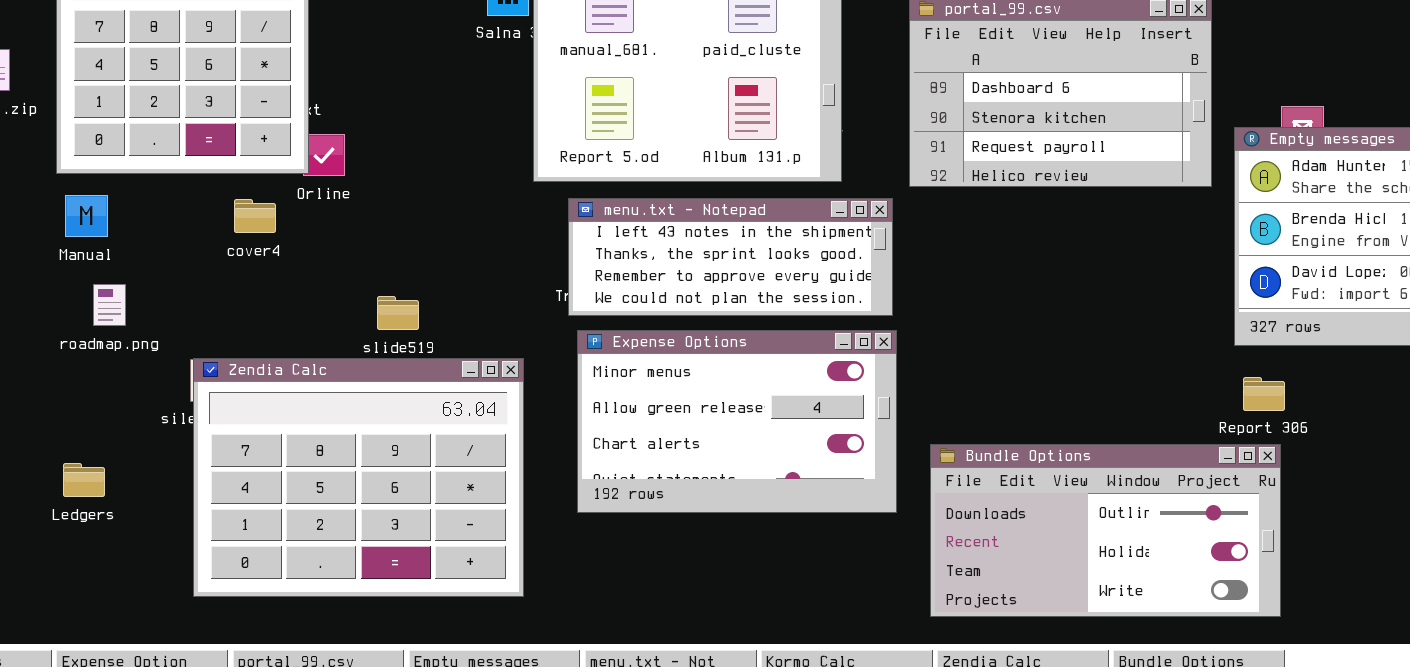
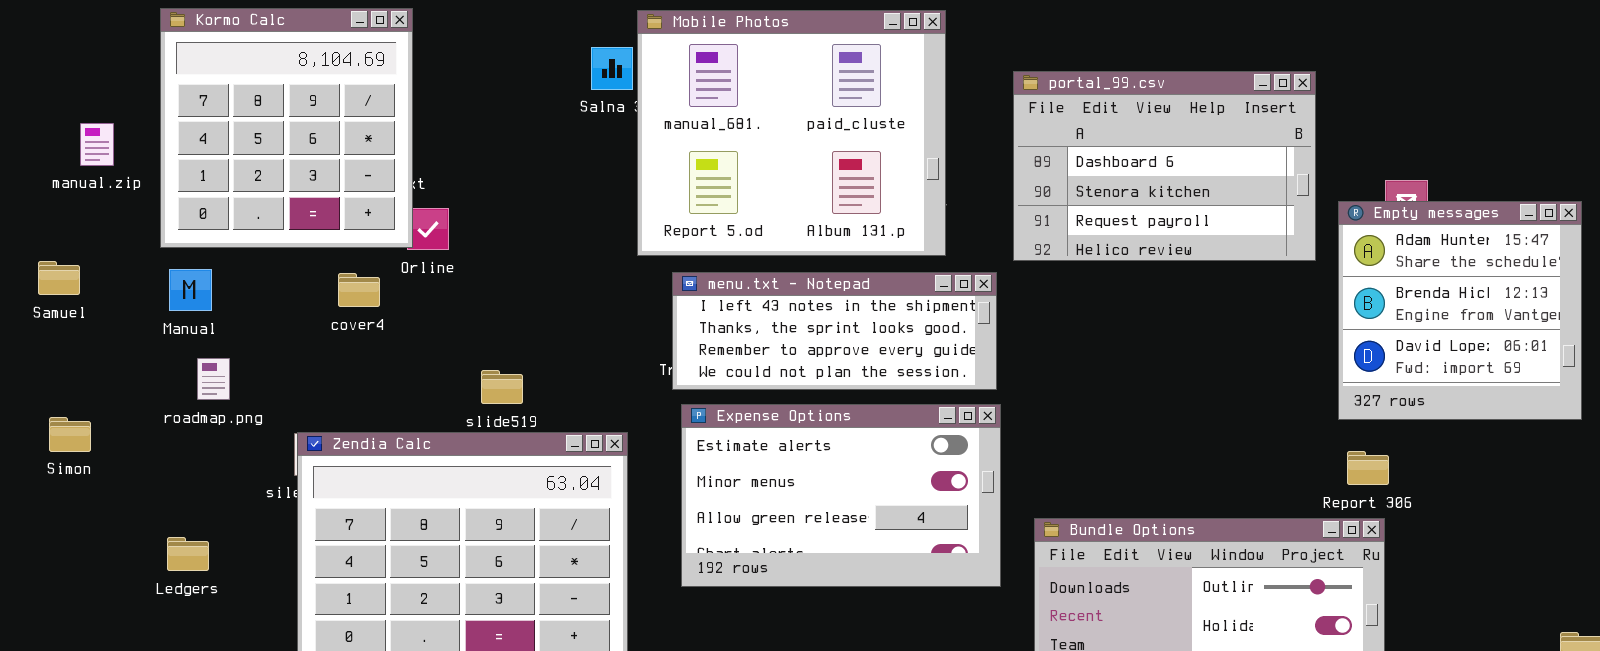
Expense Options: [577,330,897,513] -> [681,404,1001,587], scrolled up 1 row

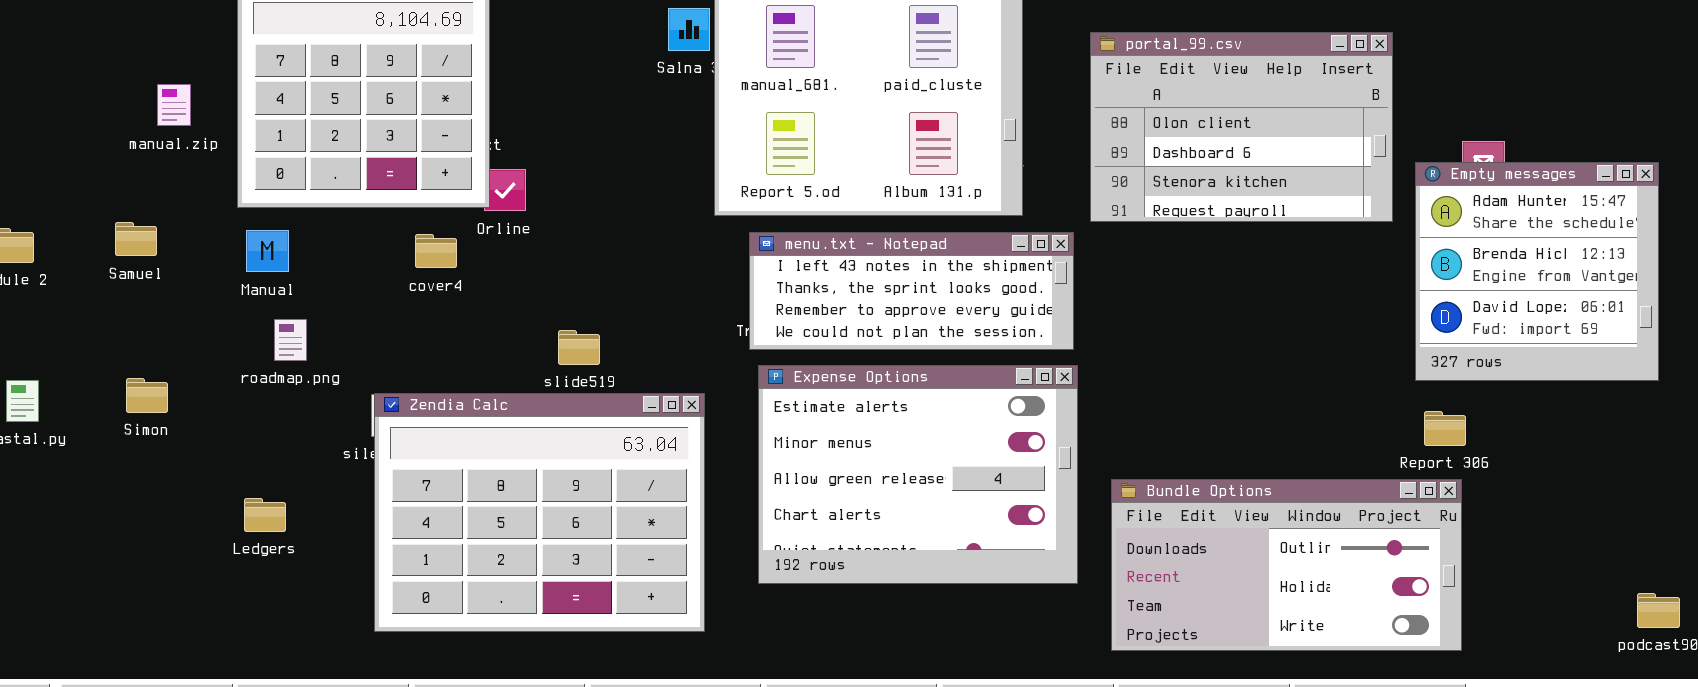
portal_99.csv: [1013,71,1316,261] -> [1090,32,1393,222], scrolled up 1 row
Expense Options: [681,404,1001,587] -> [758,365,1078,584], resized

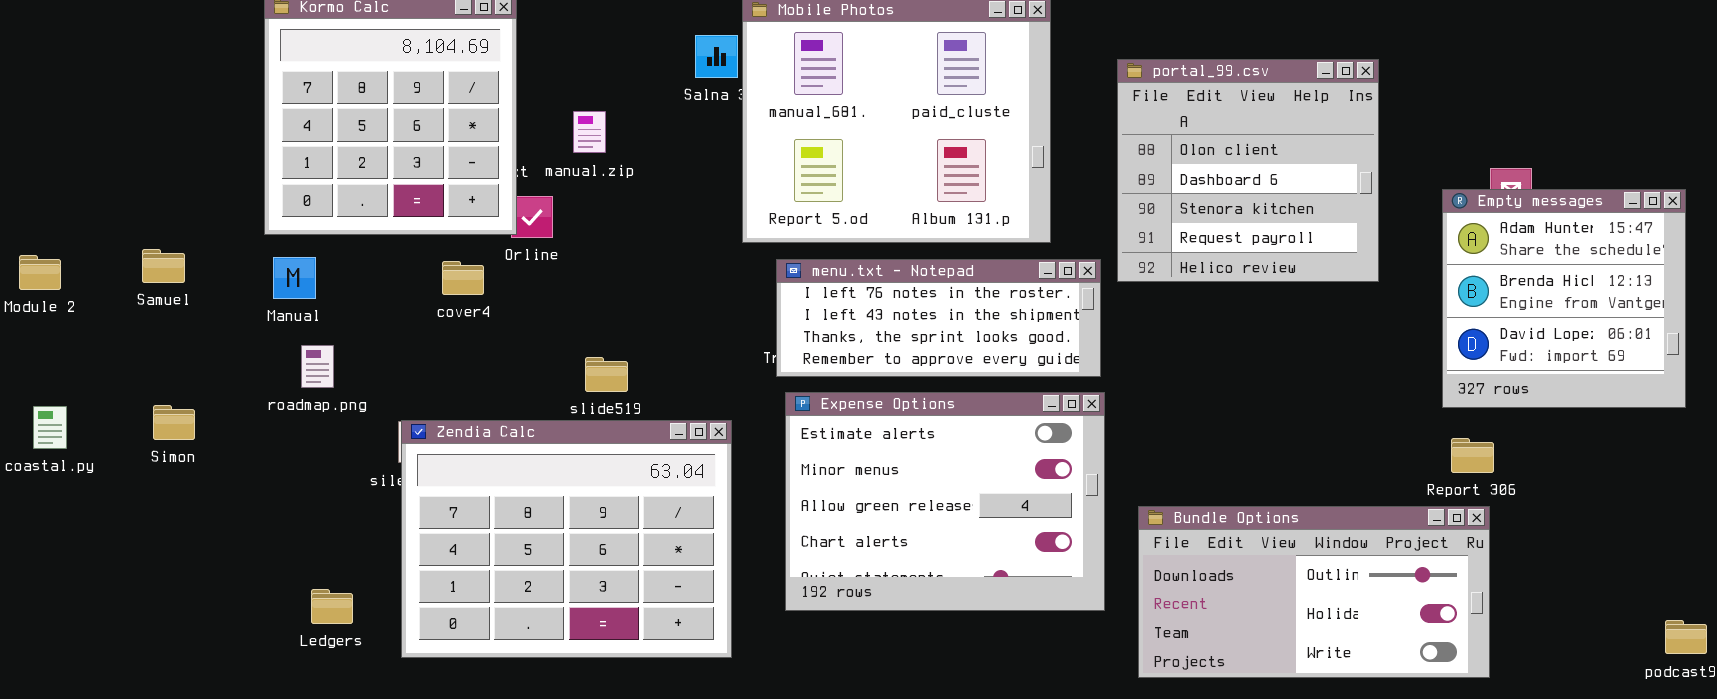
portal_99.csv: [1090,32,1393,222] -> [1117,59,1379,282], resized
manual.zip: [157,84,191,126] -> [573,111,606,153], moved
menu.txt - Notepad: [749,232,1074,350] -> [776,259,1101,377], scrolled up 1 row
Ledgers: [244,498,286,532] -> [311,589,353,624], moved

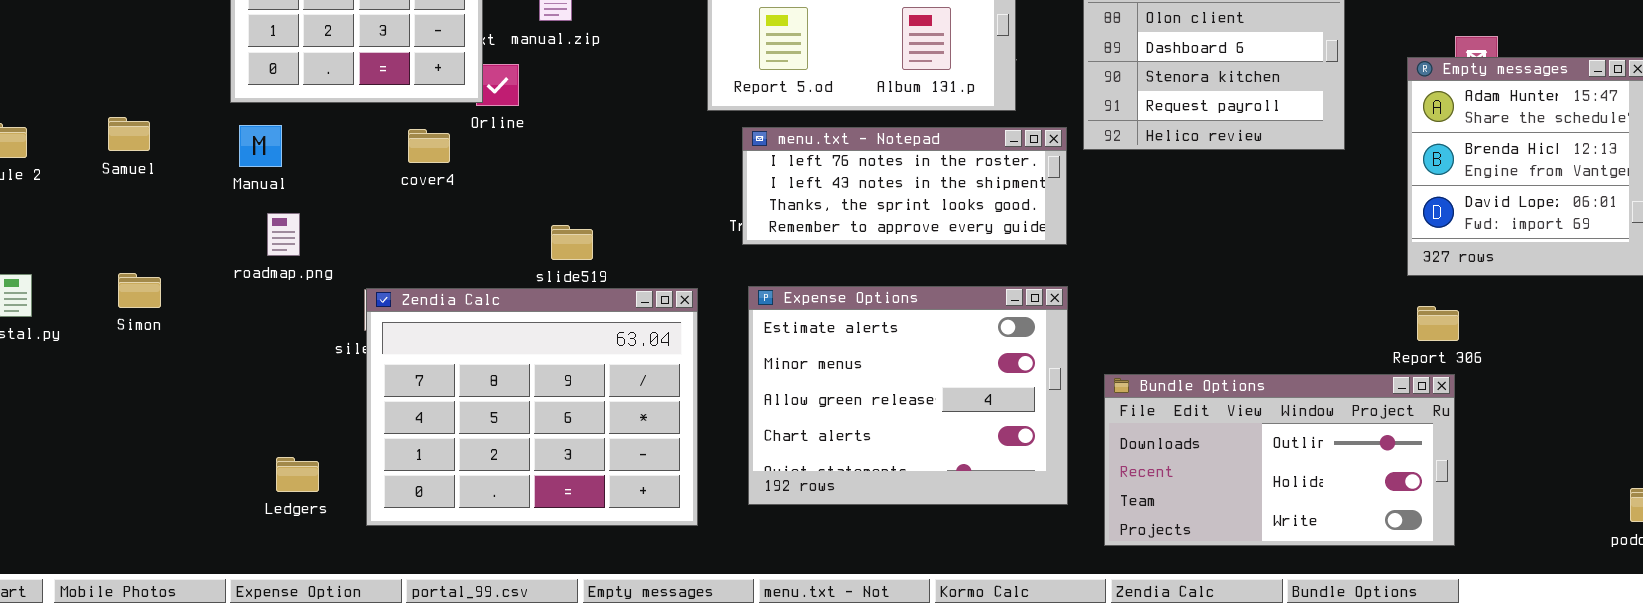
Expense Options: [785,392,1105,611] -> [748,286,1068,505], moved

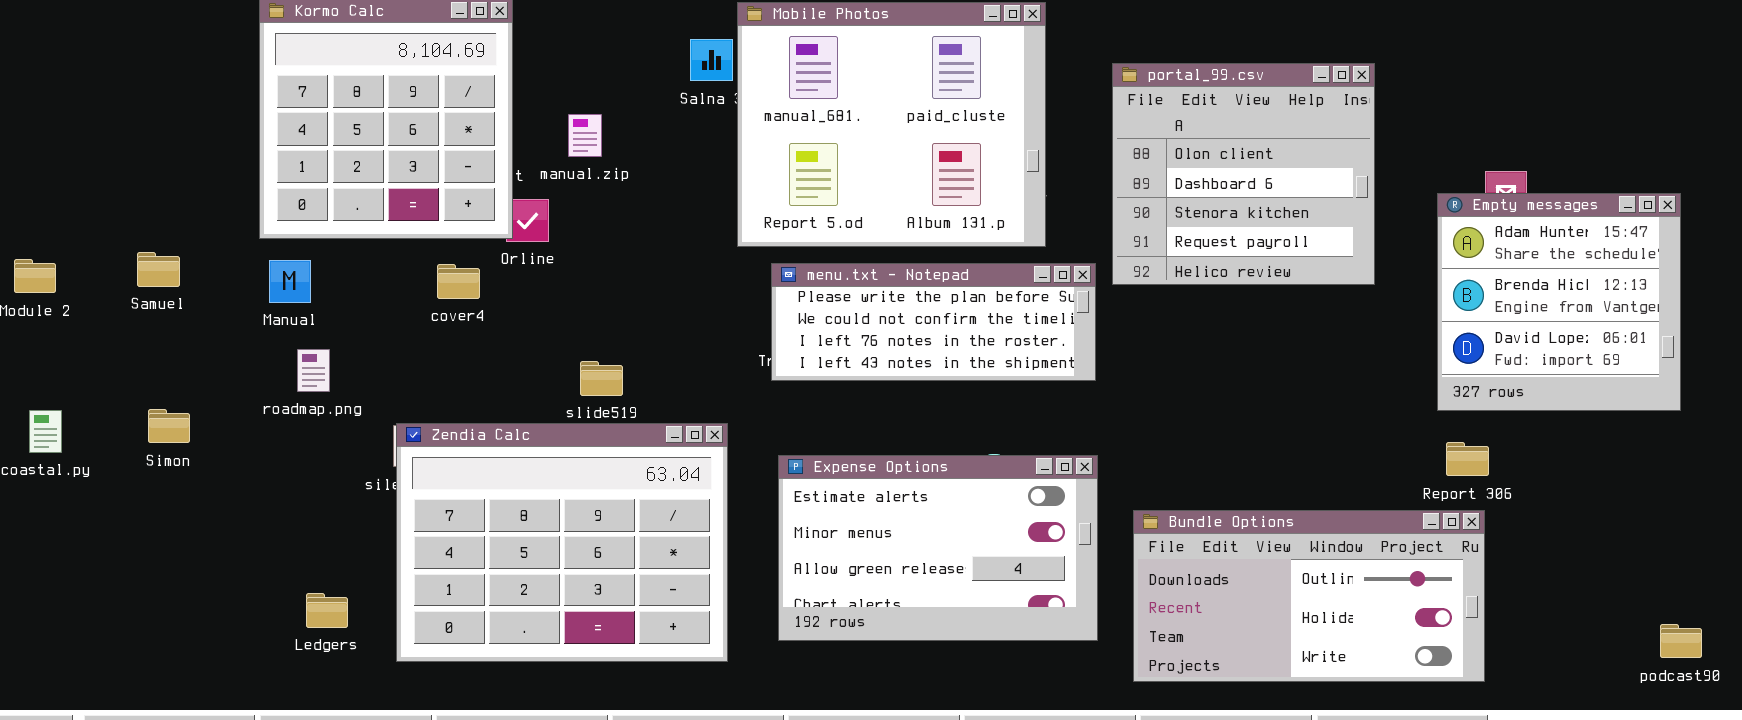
menu.txt - Notepad: [742,127,1067,245] -> [771,263,1096,381], scrolled up 2 rows
Expense Options: [748,286,1068,505] -> [778,455,1098,641], resized

